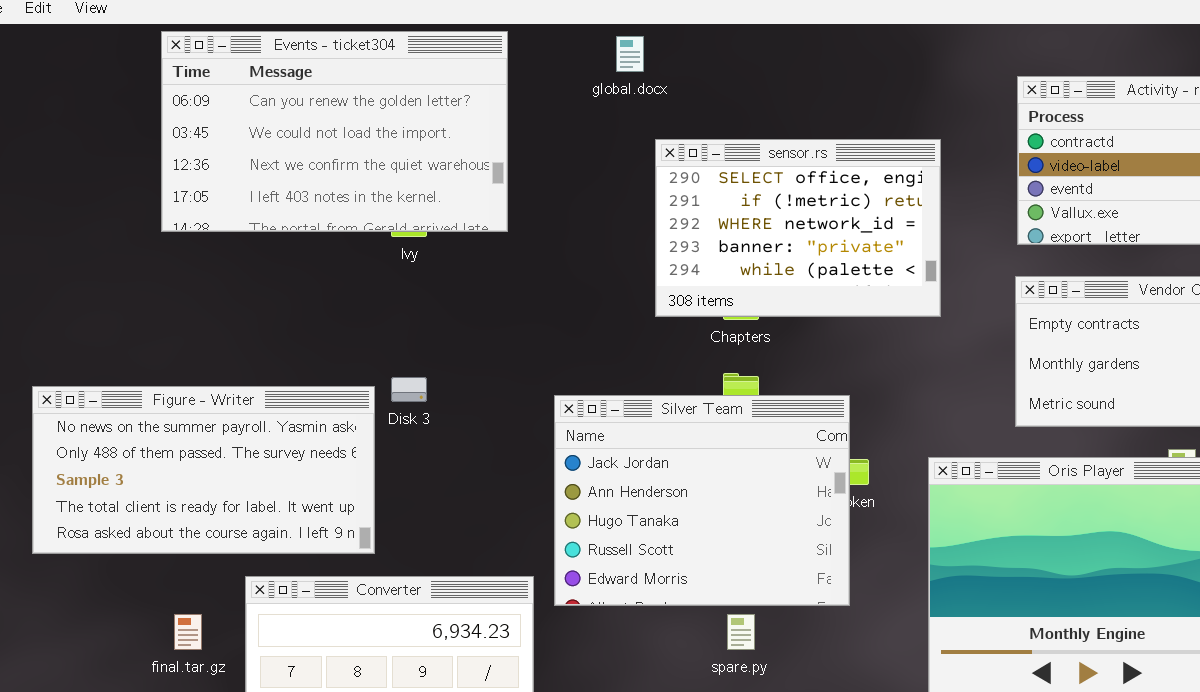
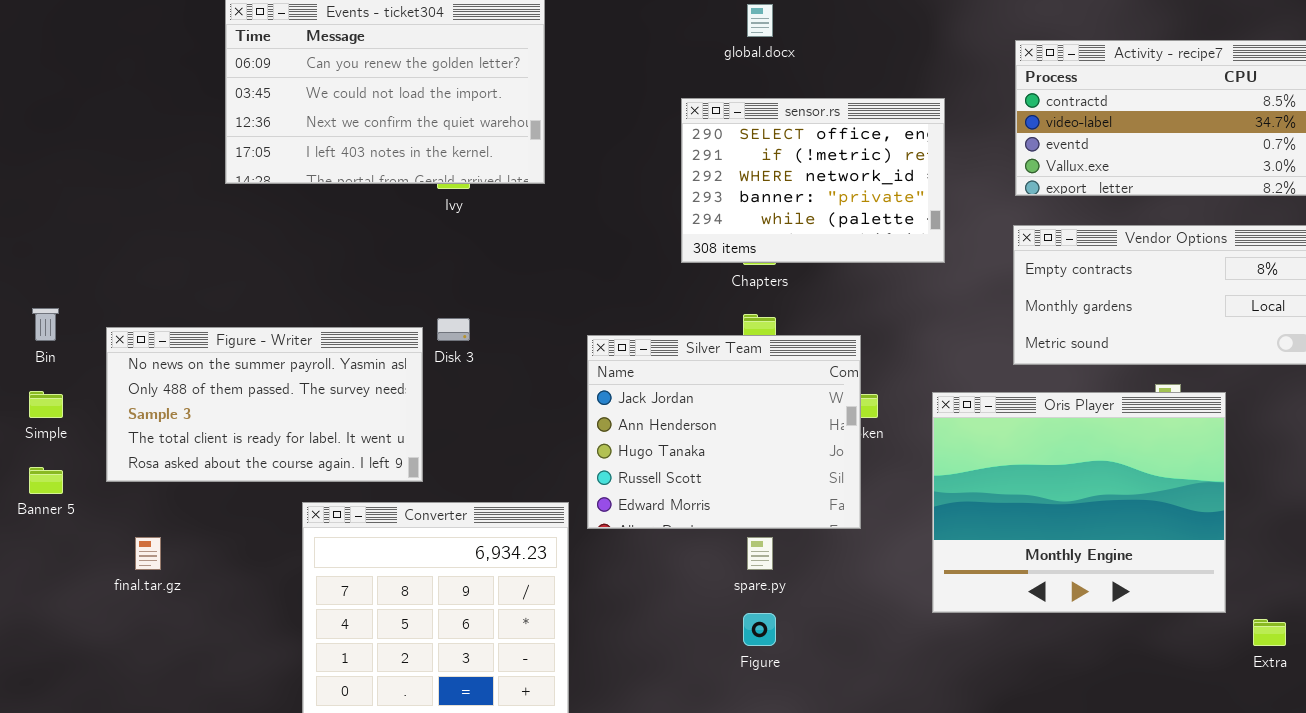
global.docx: [616,36,644,72] -> [747,4,773,37], moved
final.tar.gz: [174,614,202,650] -> [135,537,161,570], moved

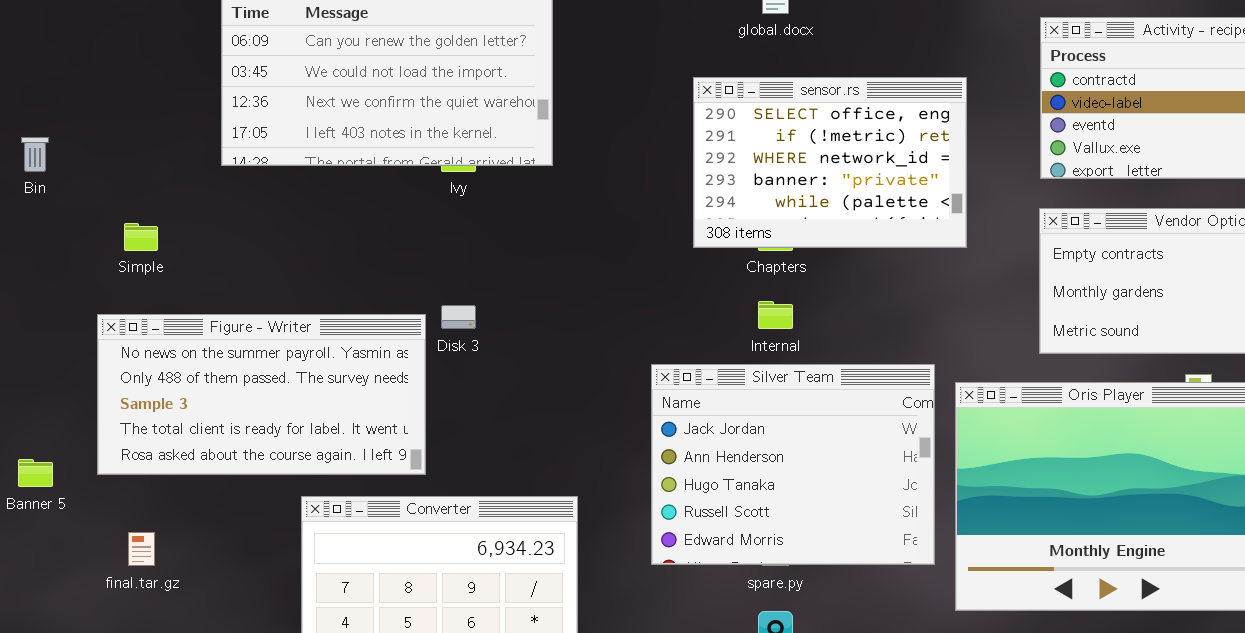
Bin: [32,308,59,341] -> [21,137,49,172], moved
Silver Team: [587,335,861,529] -> [651,364,935,565], moved
Simple: [29,391,63,418] -> [124,223,158,251], moved

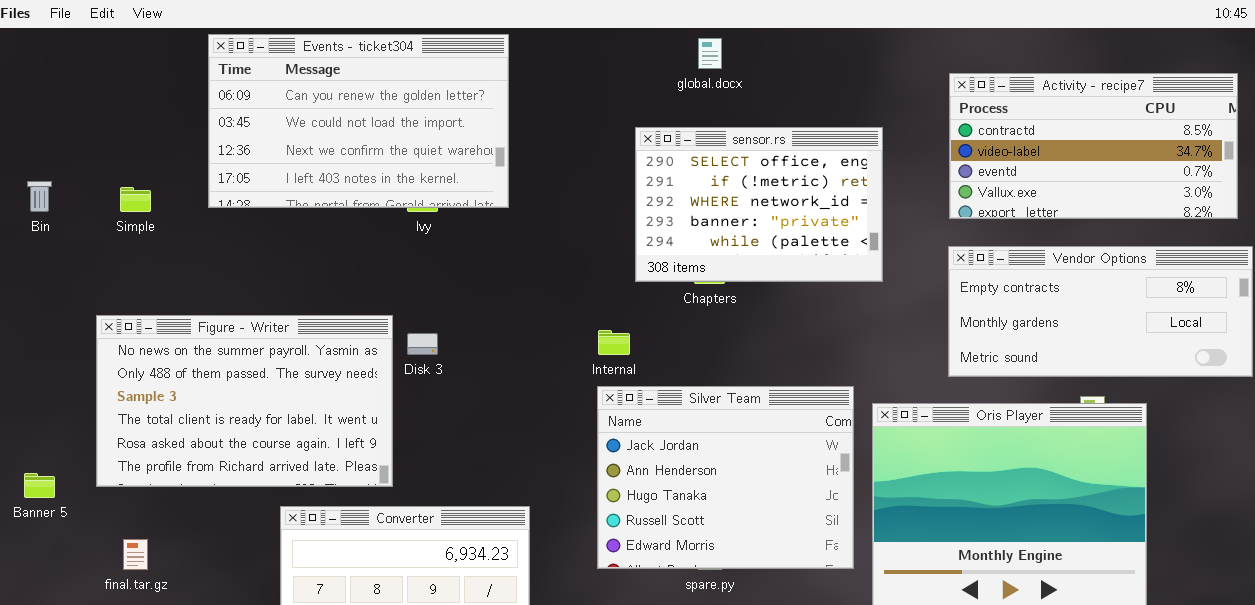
Simple: [124,223,158,251] -> [120,187,151,212], moved
Internal: [758,301,793,329] -> [598,330,630,355], moved
Figure - Writer: [97,314,426,475] -> [96,315,393,487], resized

